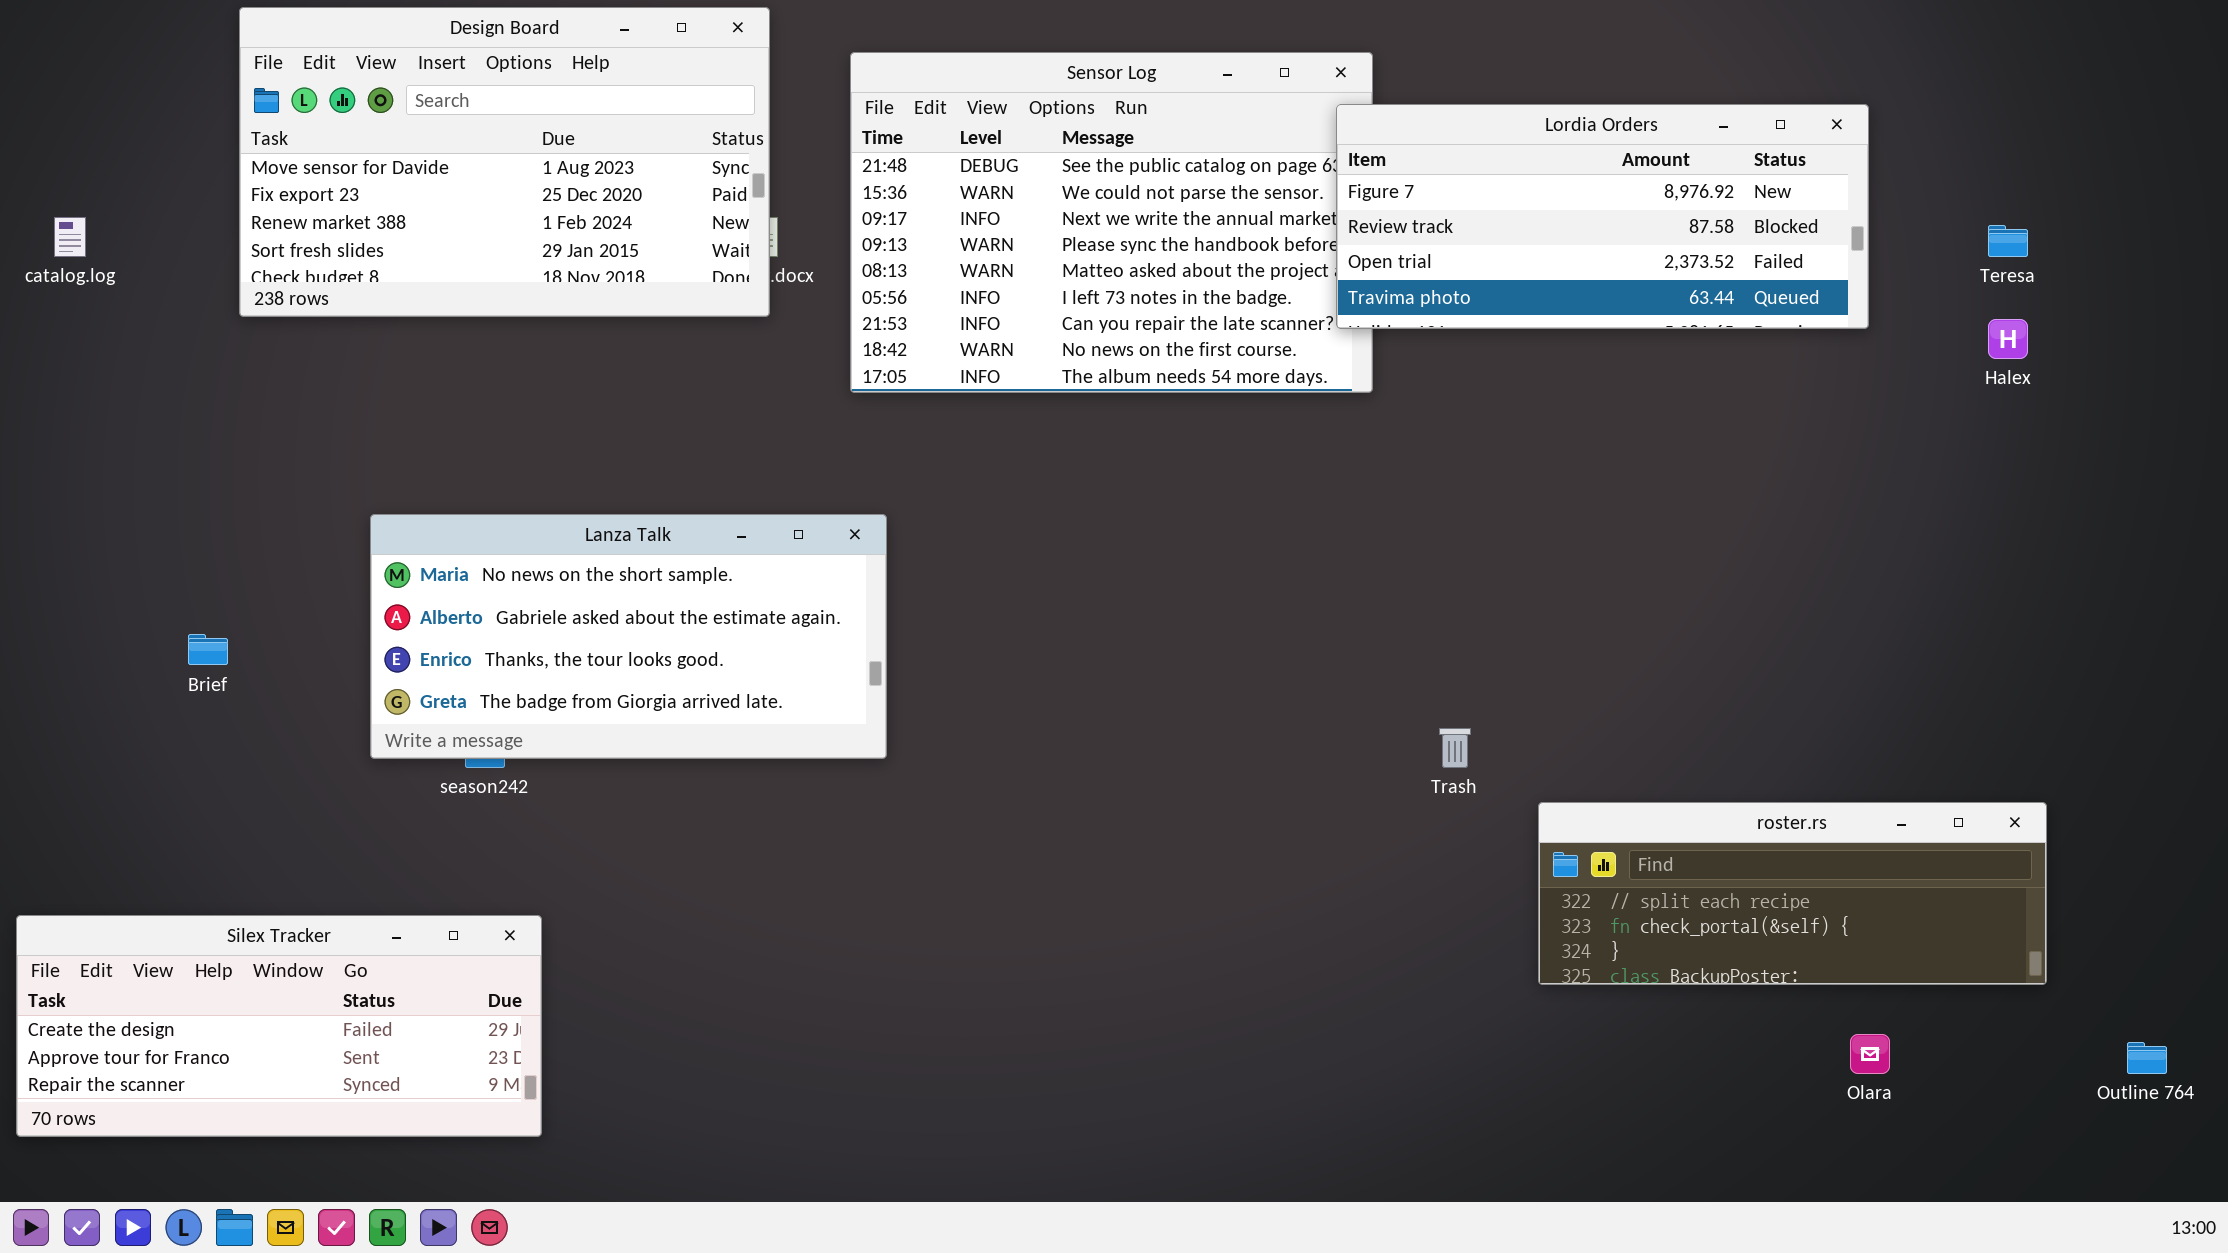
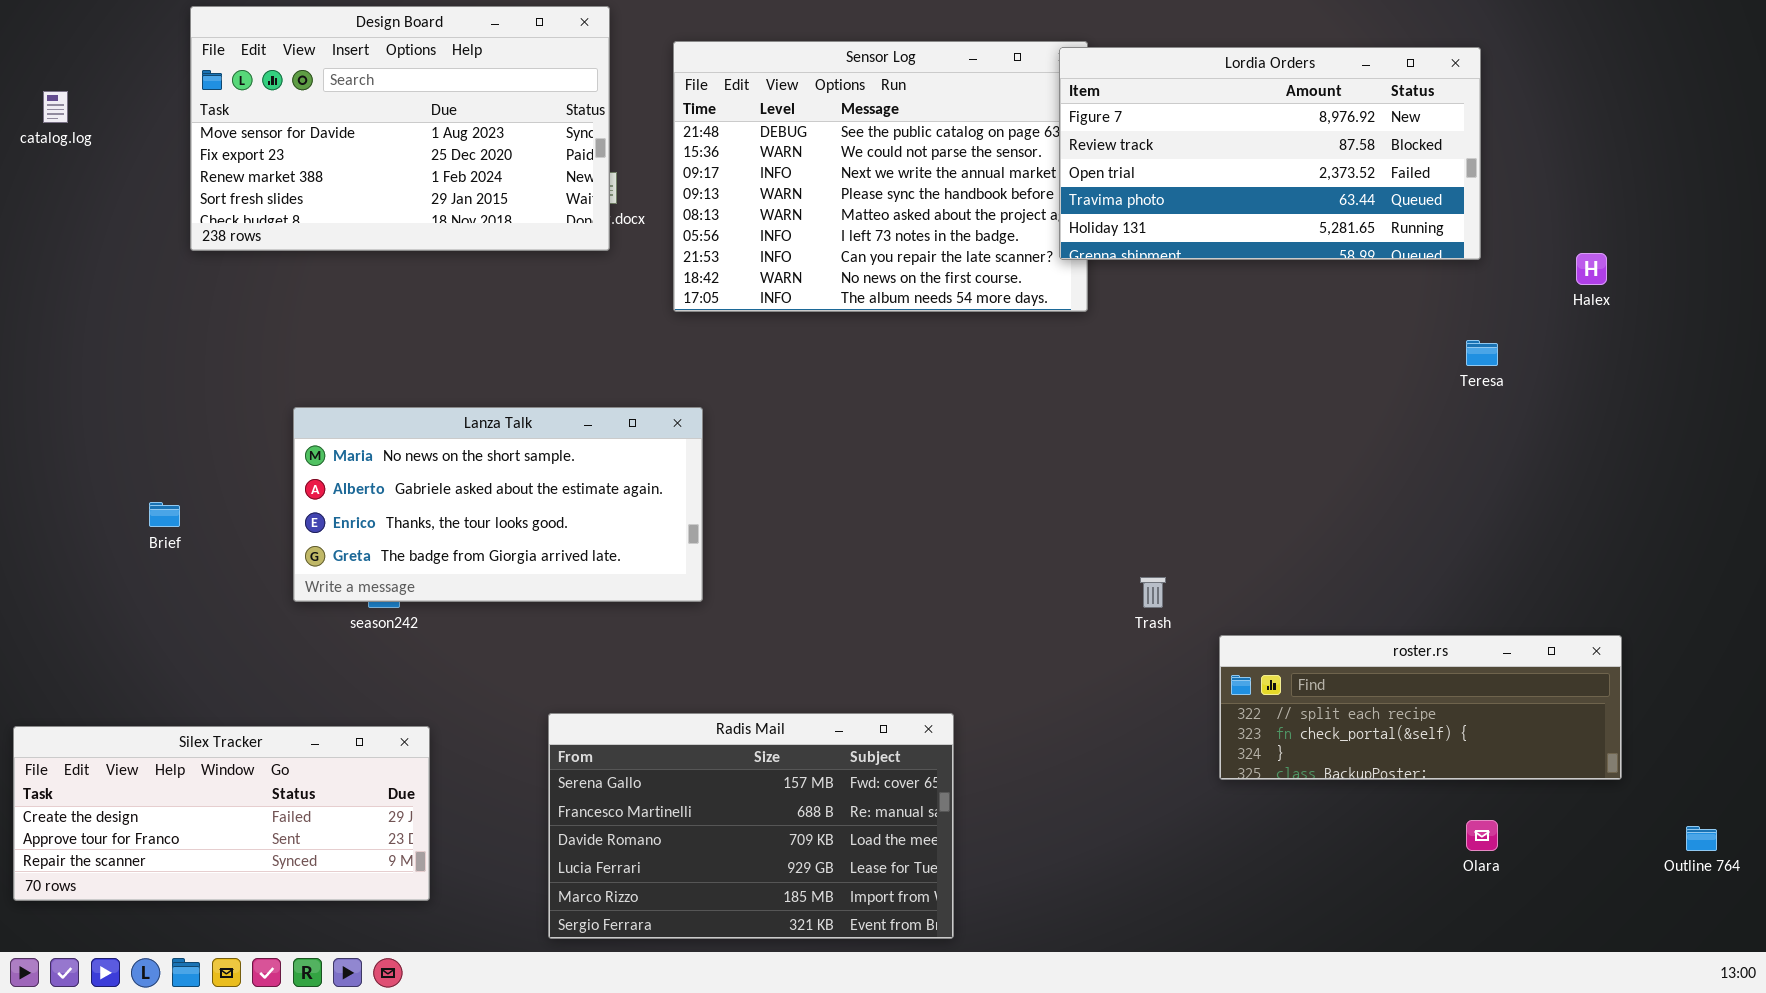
Lordia Orders: [1336,104,1869,329] -> [1059,47,1481,260], resized
catalog.log: [54,217,86,257] -> [43,91,68,123], moved
Teresa: [1988,225,2028,257] -> [1466,340,1498,366], moved
Radis Mail: none -> [548,713,954,939], opened

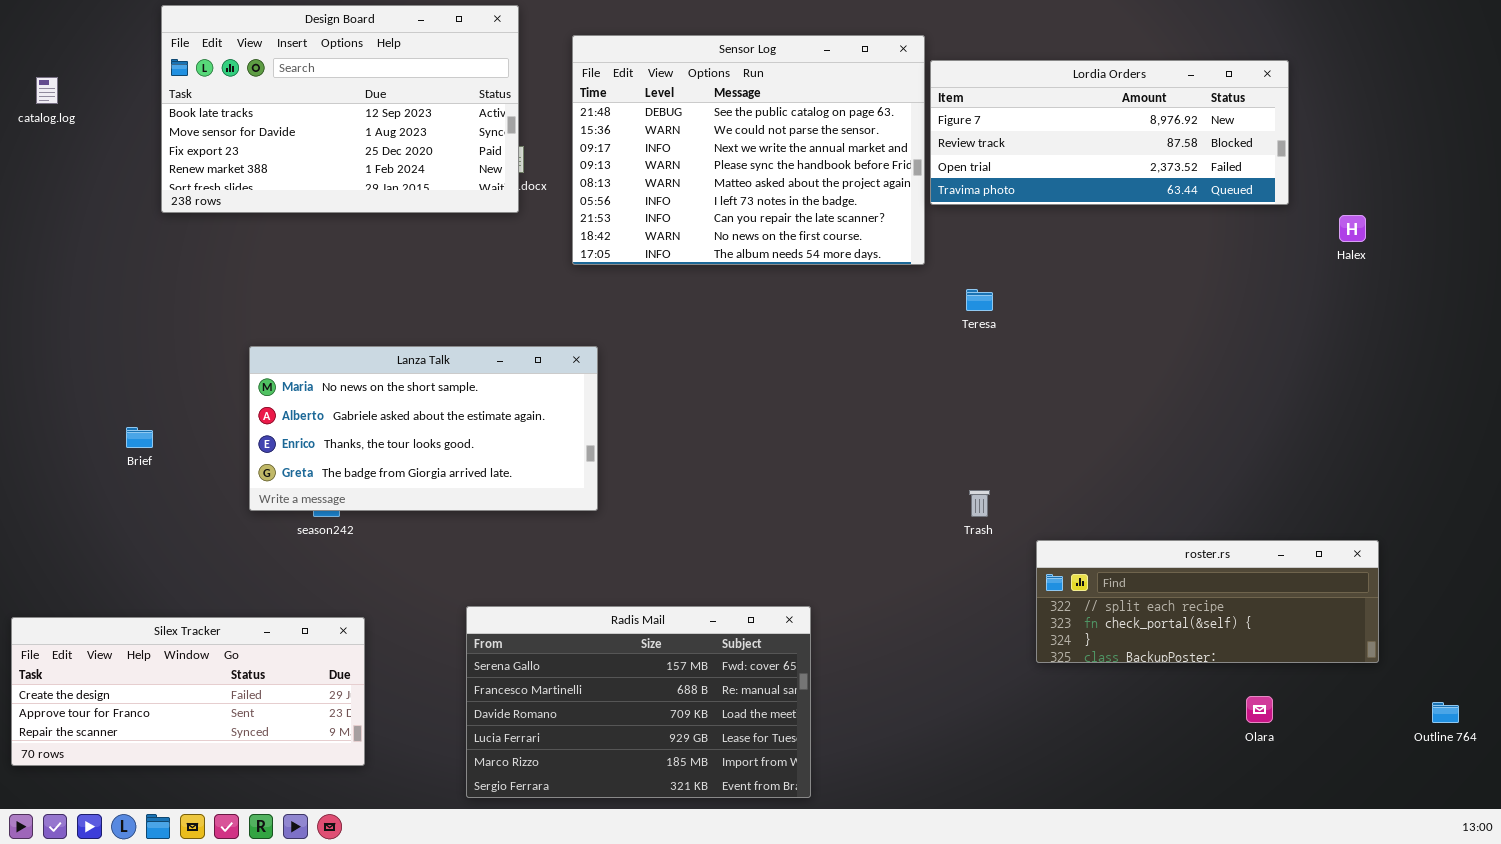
Design Board: [190,6,610,251] -> [161,5,519,213], scrolled up 1 row
Lordia Orders: [1059,47,1481,260] -> [930,60,1289,205], moved, resized
Teresa: [1466,340,1498,366] -> [966,289,993,311], moved

